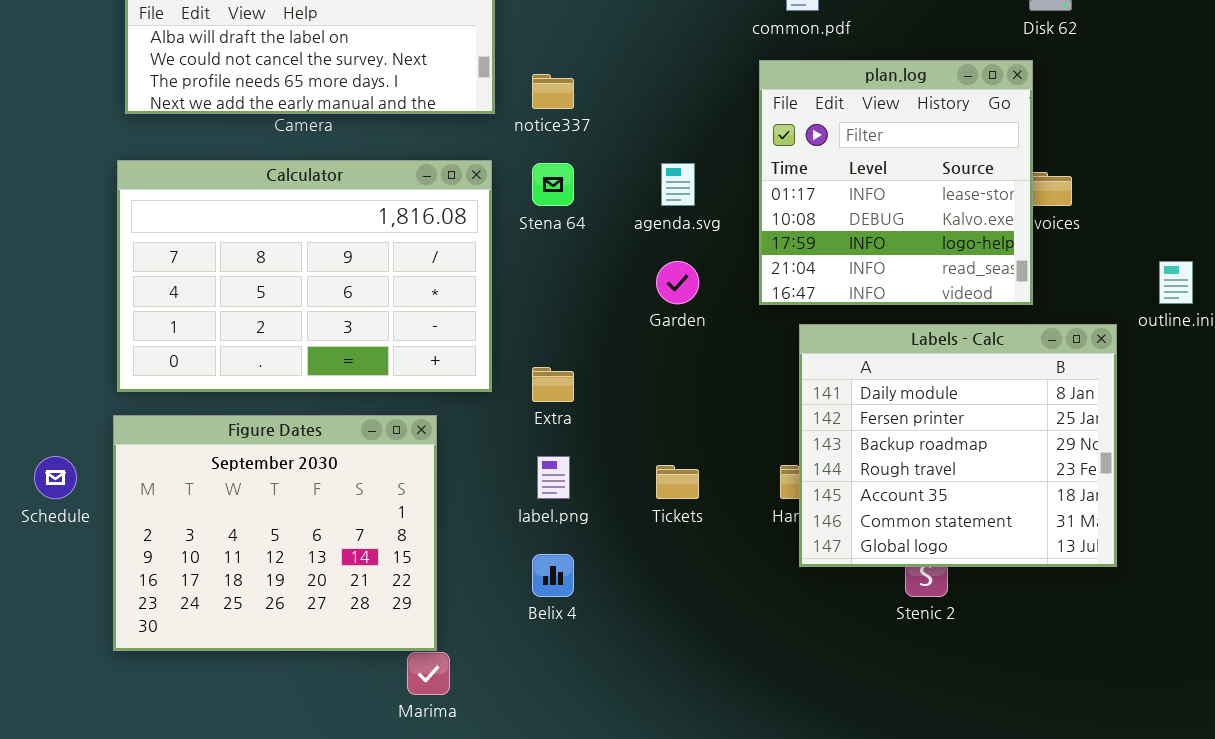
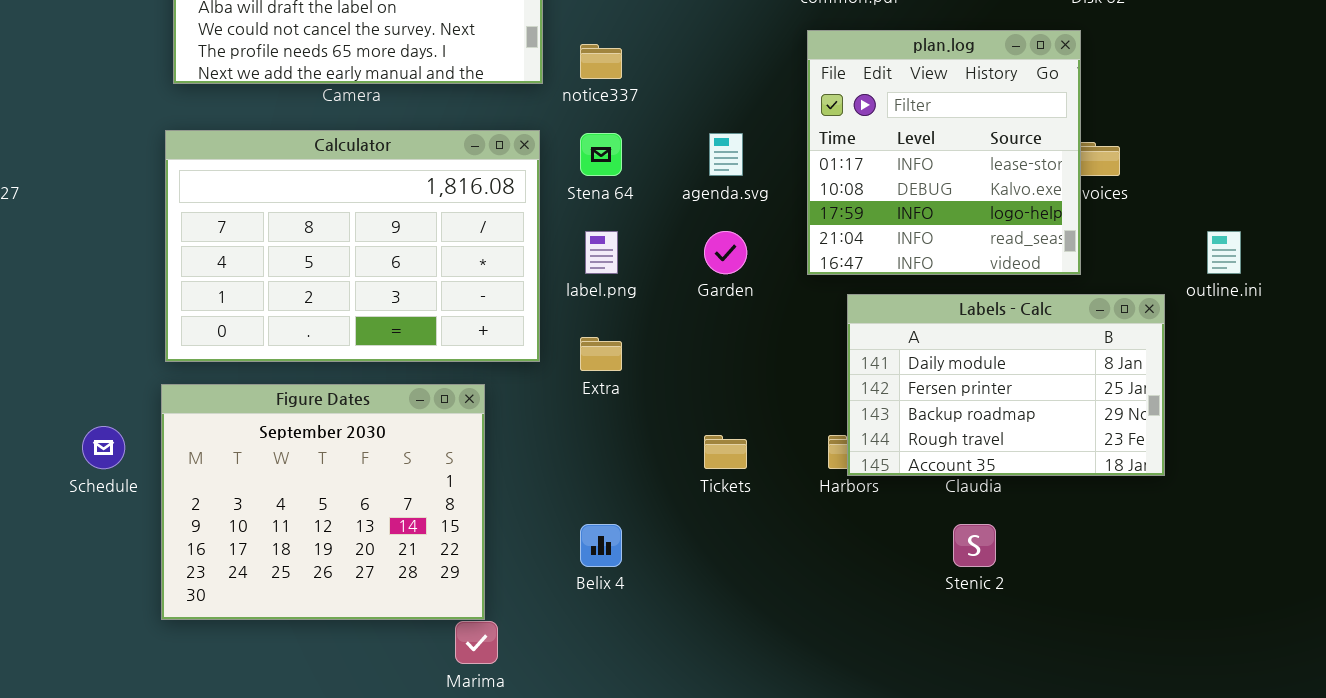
Labels - Calc: [799,324,1117,567] -> [847,294,1165,476], resized
label.png: [537,456,570,499] -> [585,231,618,274], moved

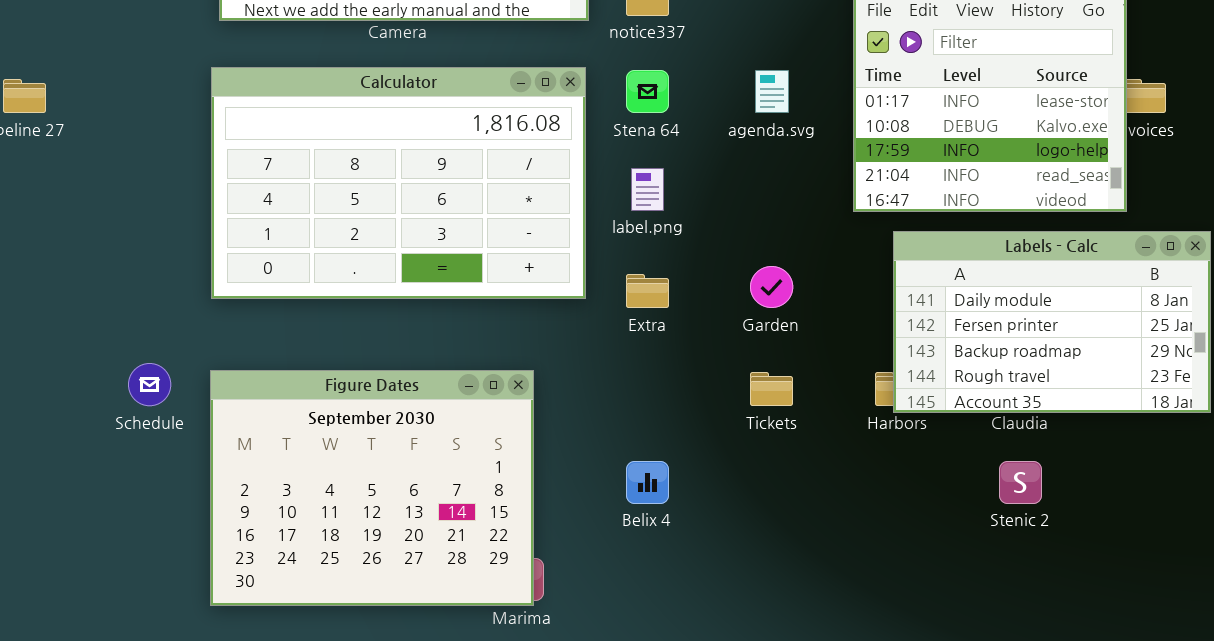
Garden: [704,231,747,274] -> [750,266,793,308], moved
Figure Dates: [161,384,485,620] -> [210,370,534,606], moved

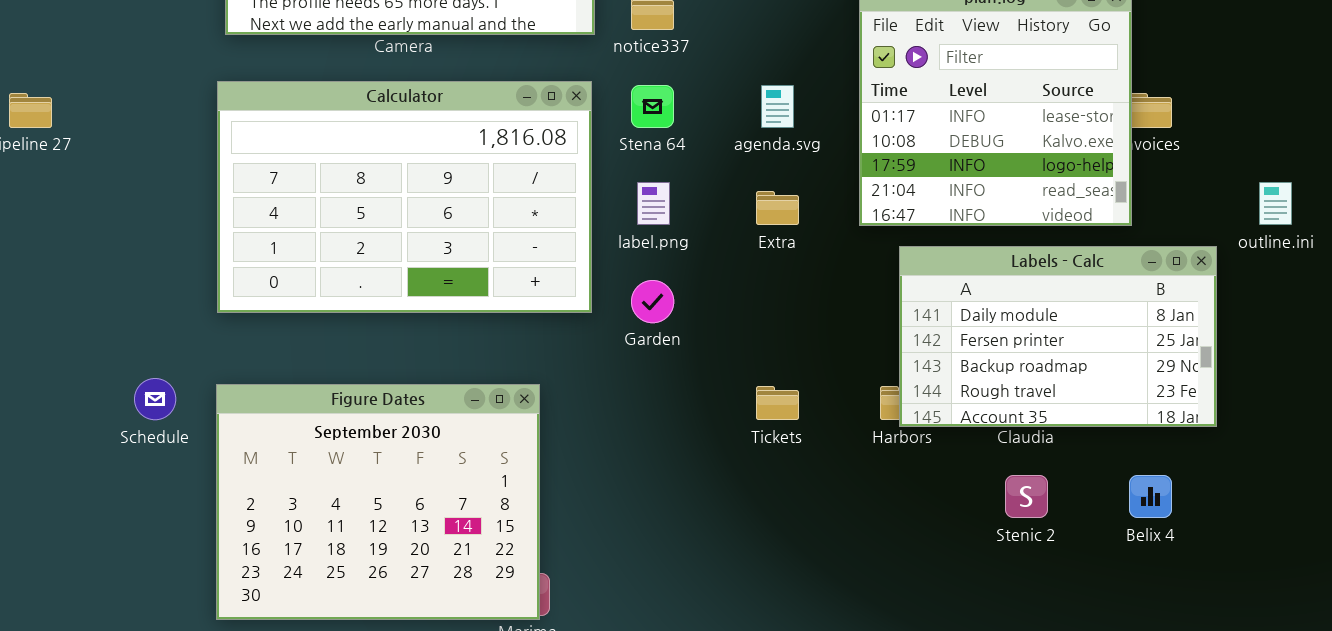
Garden: [750,266,793,308] -> [631,280,674,323], moved
Extra: [626,274,669,308] -> [756,191,799,225], moved
Belix 4: [626,461,669,504] -> [1129,475,1172,518], moved

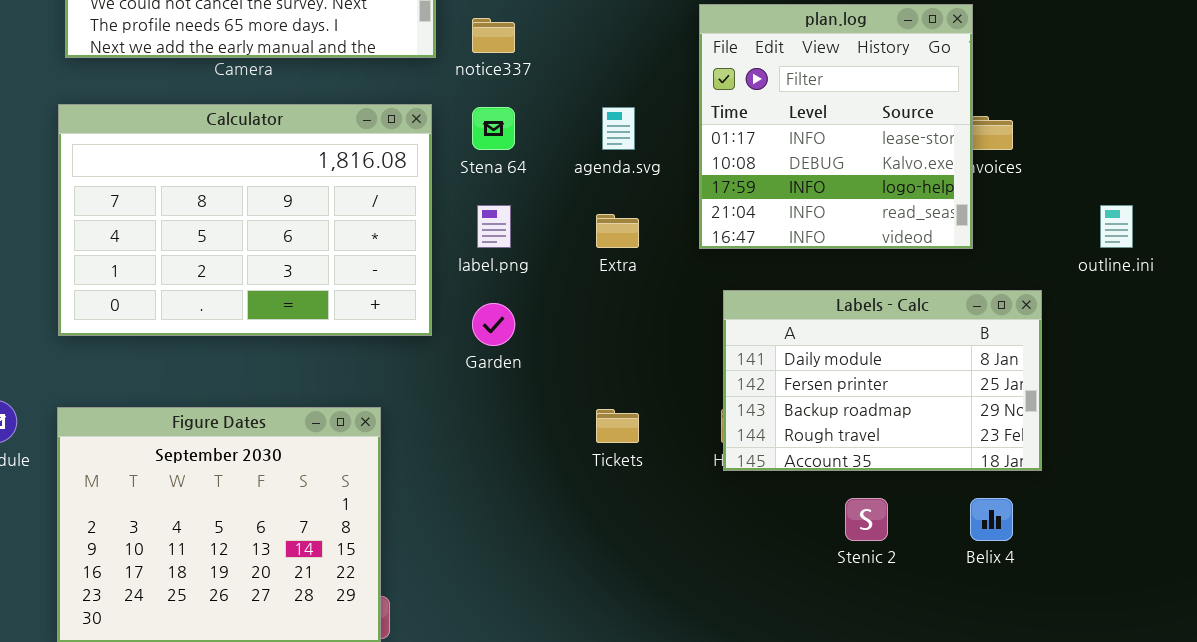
Labels - Calc: [899,246,1217,427] -> [723,290,1042,471], moved

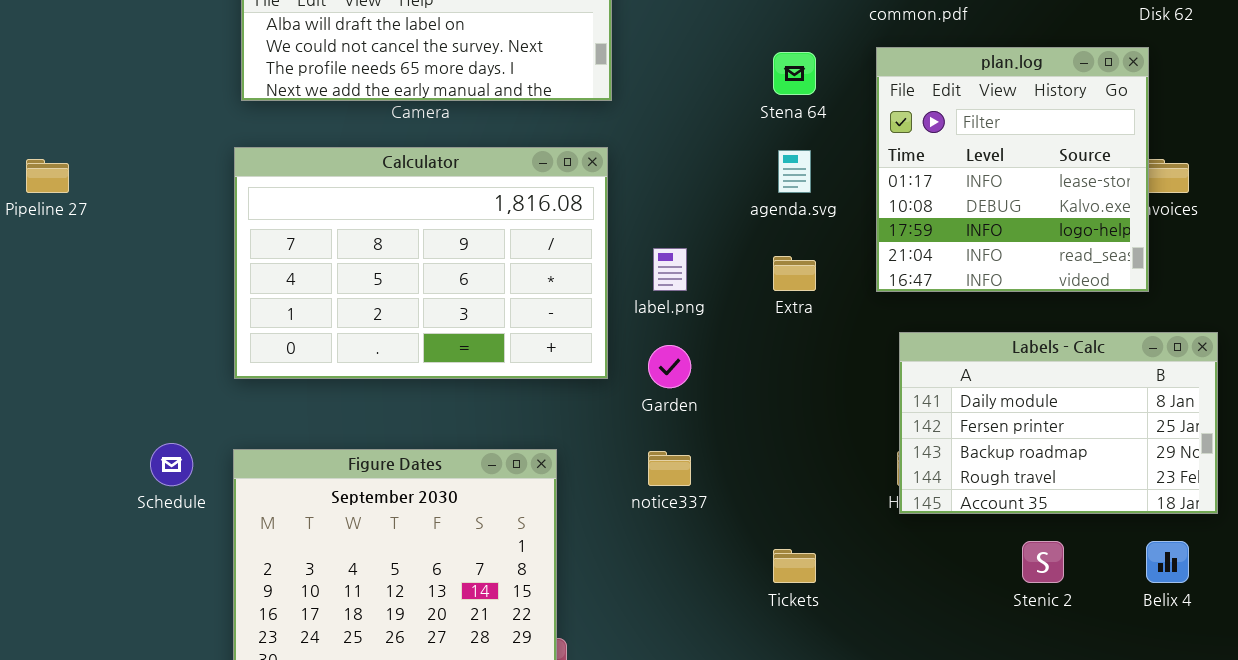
notice337: [472,18,515,53] -> [648,451,691,486], moved
Stena 64: [472,107,515,150] -> [773,52,816,95], moved
Tickets: [596,409,639,443] -> [773,549,816,583], moved

